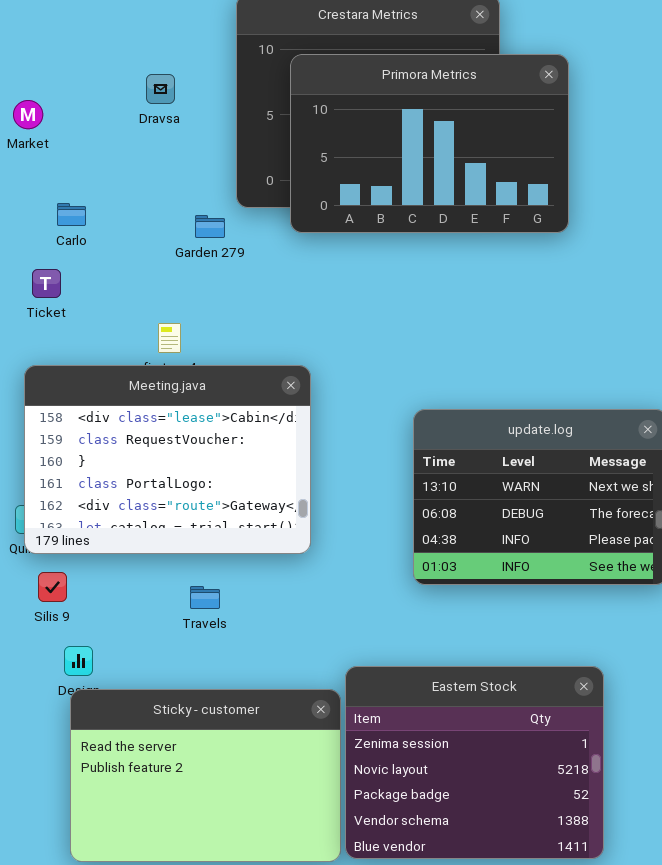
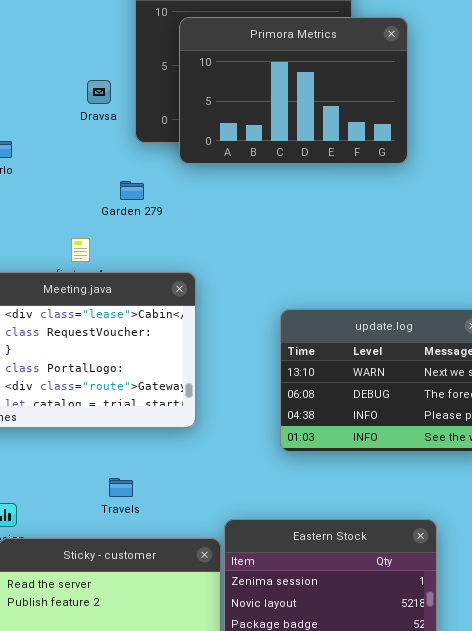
Dravsa: [146,74,175,104] -> [87,80,111,104], moved
Garden 279: [195,215,225,238] -> [120,181,144,200], moved
Travels: [190,586,220,609] -> [109,478,133,497], moved

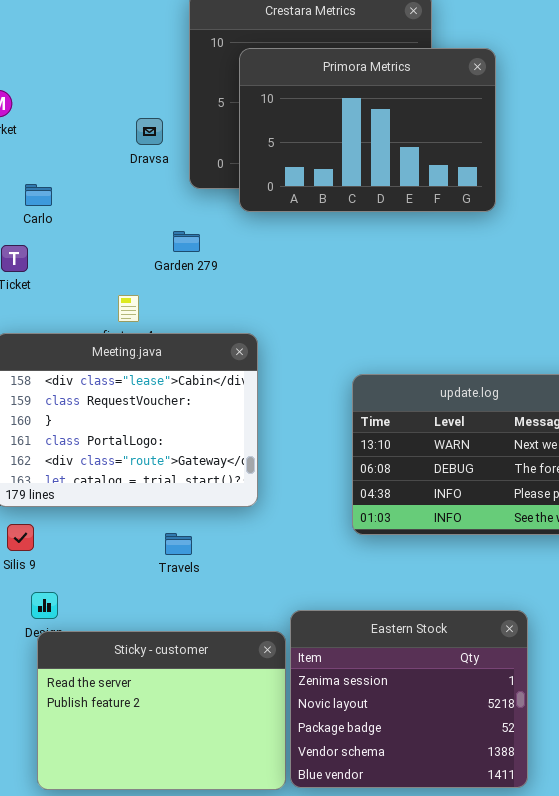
Travels: [109,478,133,497] -> [165,533,192,555], moved

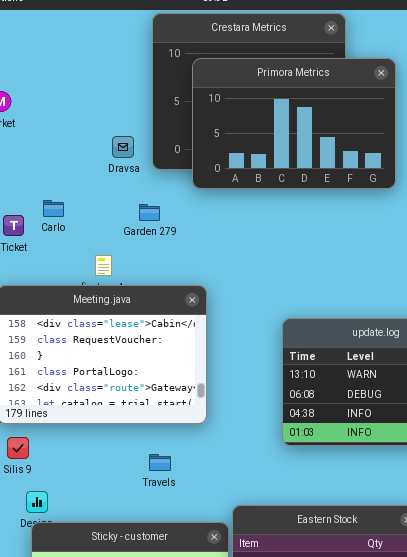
Dravsa: [136,118,163,145] -> [112,136,134,158], moved
Carlo: [25,184,52,206] -> [43,200,64,217], moved
Travels: [165,533,192,555] -> [149,454,171,471], moved

